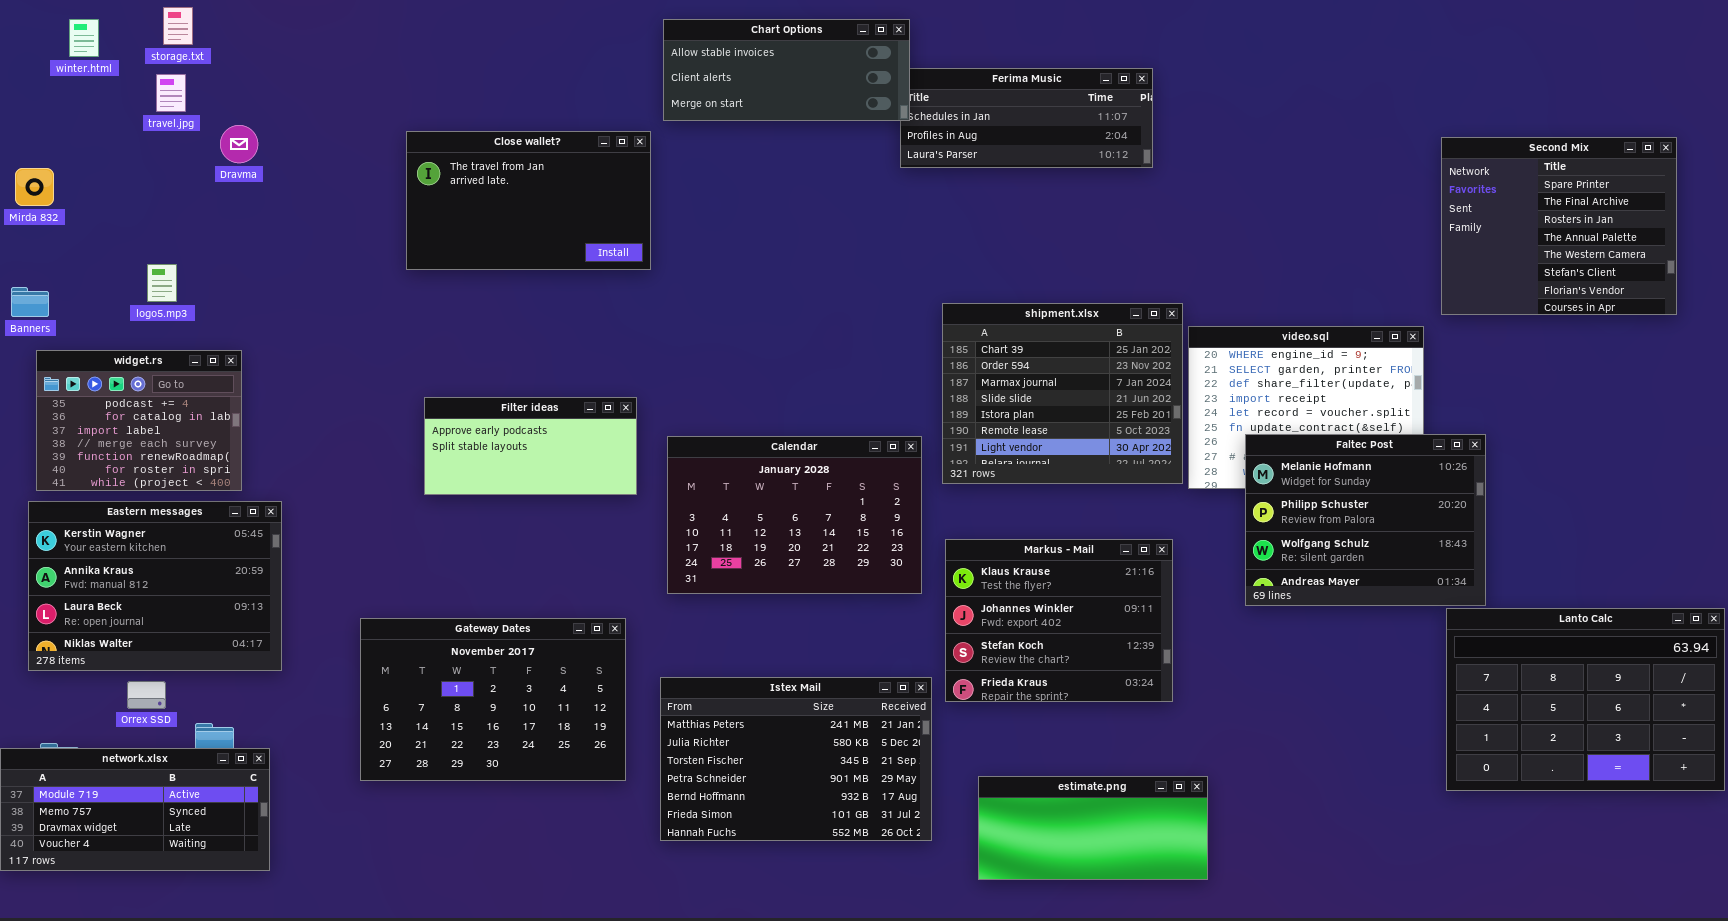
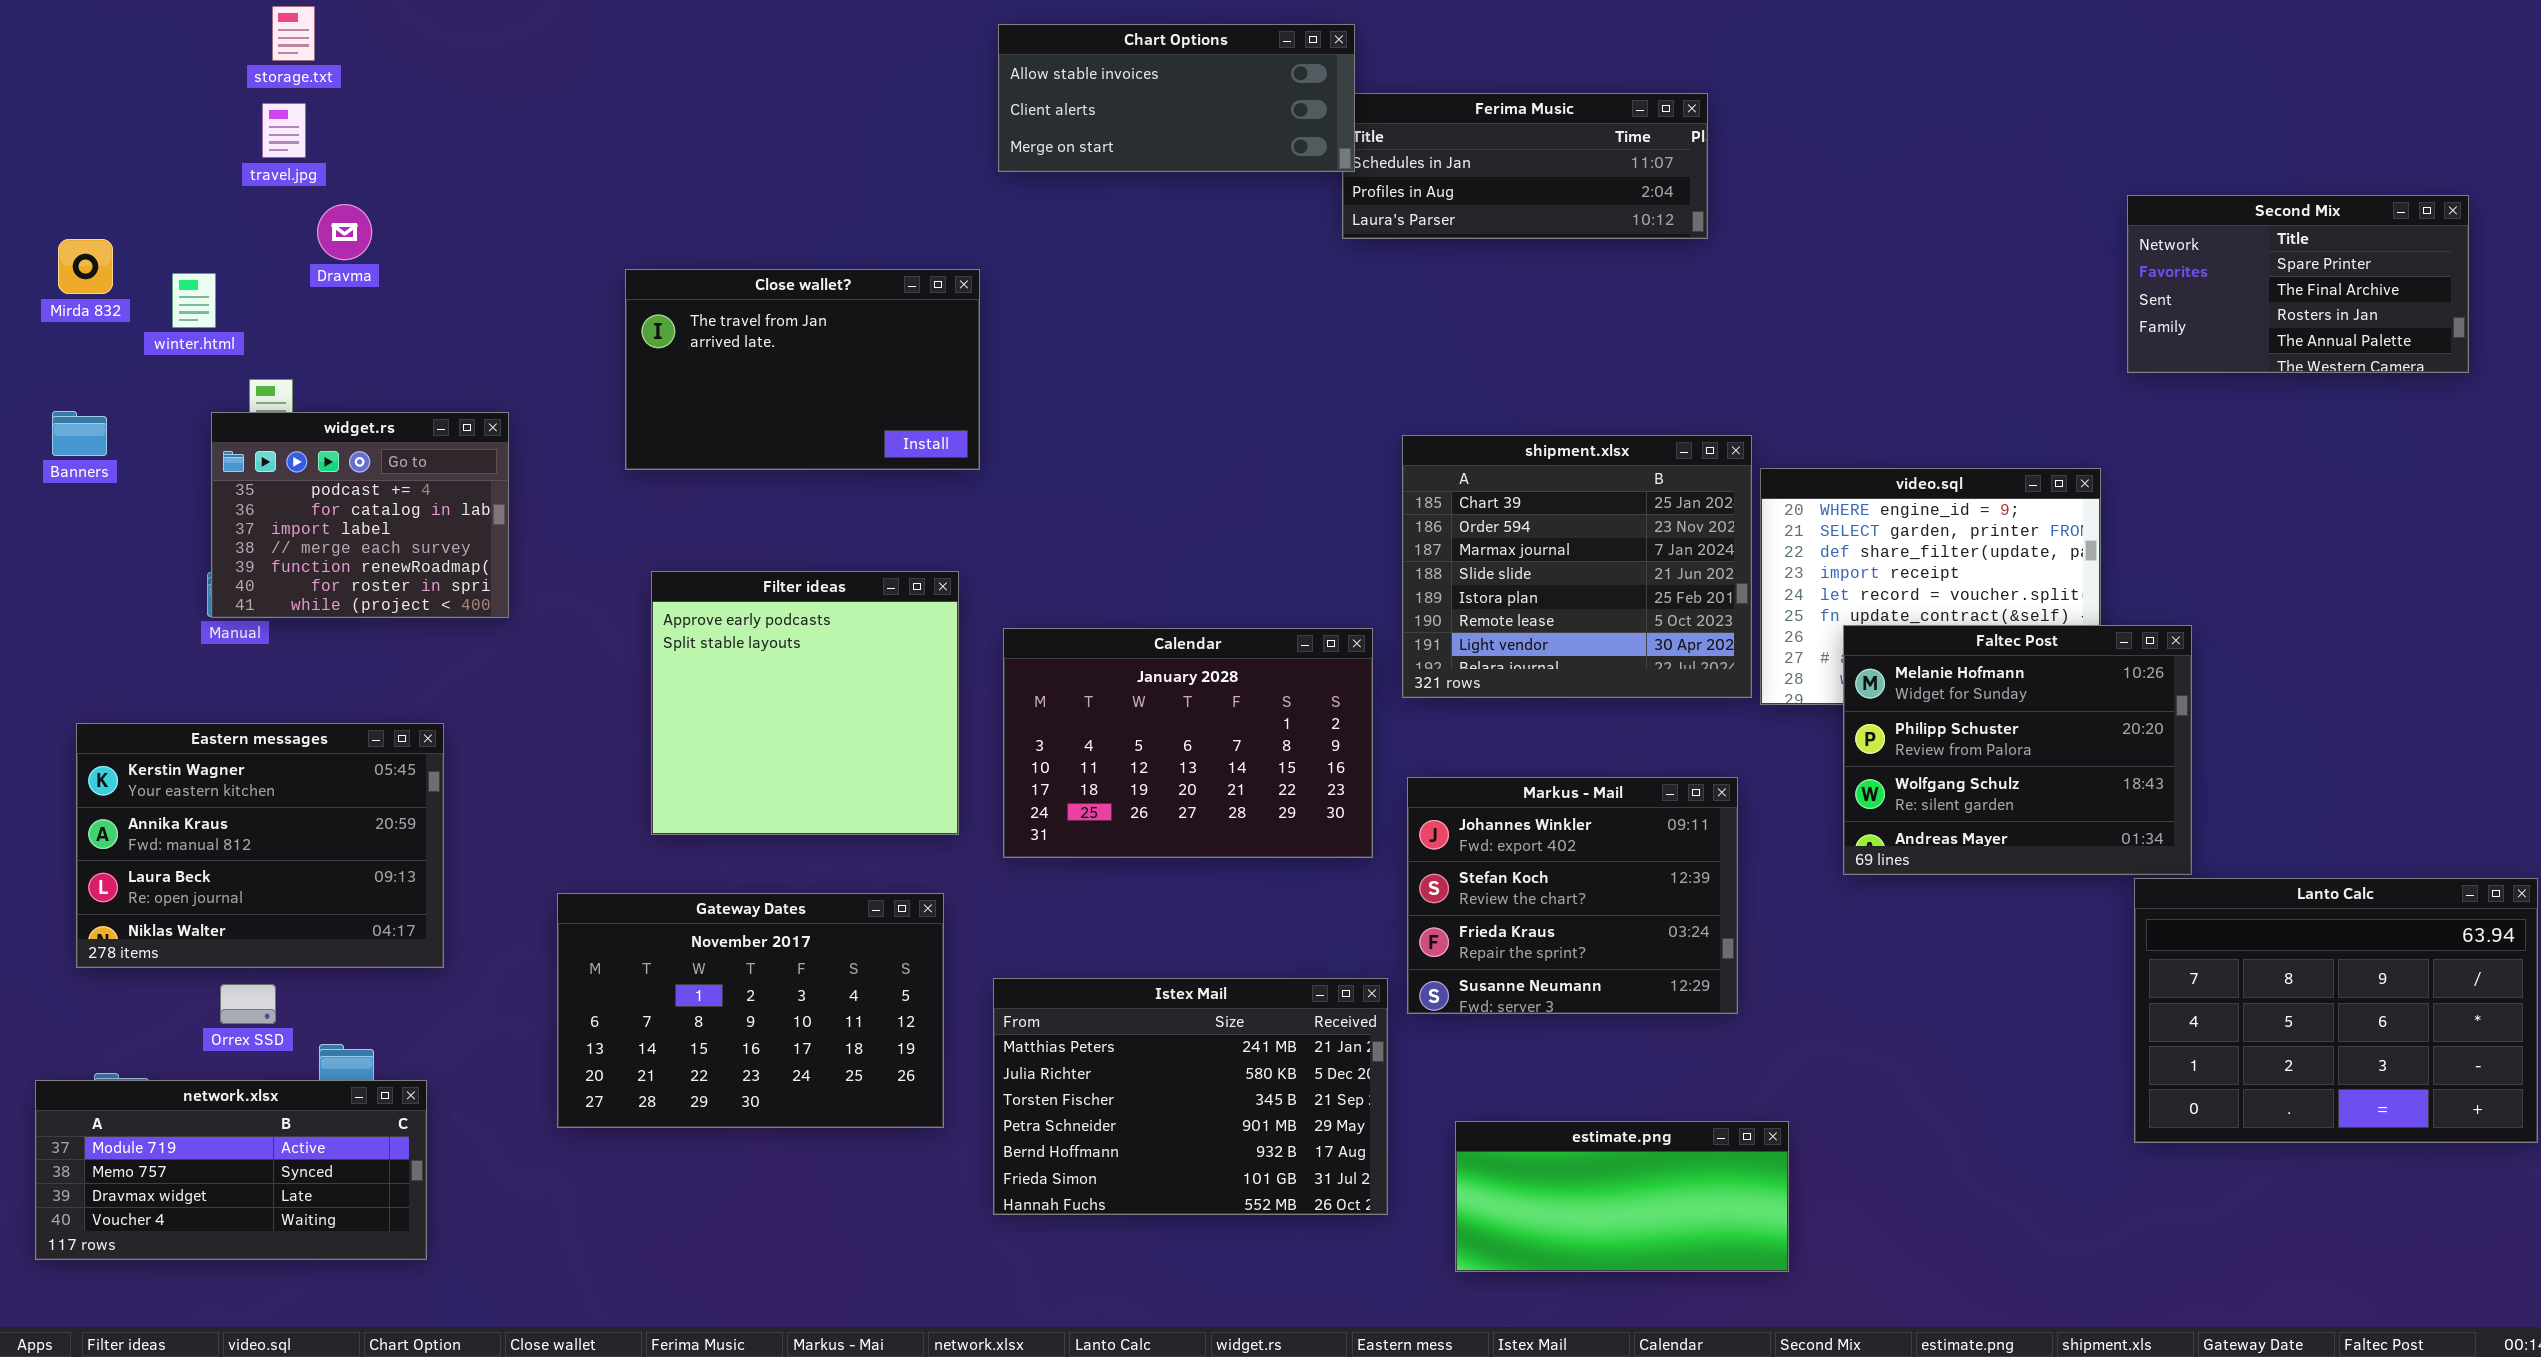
winter.html: [69,19,99,57] -> [172,273,216,328], moved
Dravma: [220,125,258,163] -> [317,204,372,260], moved
Close wallet?: [406,131,651,270] -> [625,269,980,470], moved
Second Mix: [1441,137,1677,315] -> [2127,195,2469,373], resized
widget.rs: [36,350,242,491] -> [211,412,509,618], moved
Filter ideas: [424,397,637,495] -> [651,571,959,835], resized
Markus - Mail: [945,539,1173,702] -> [1407,777,1738,1014], scrolled down 1 row

